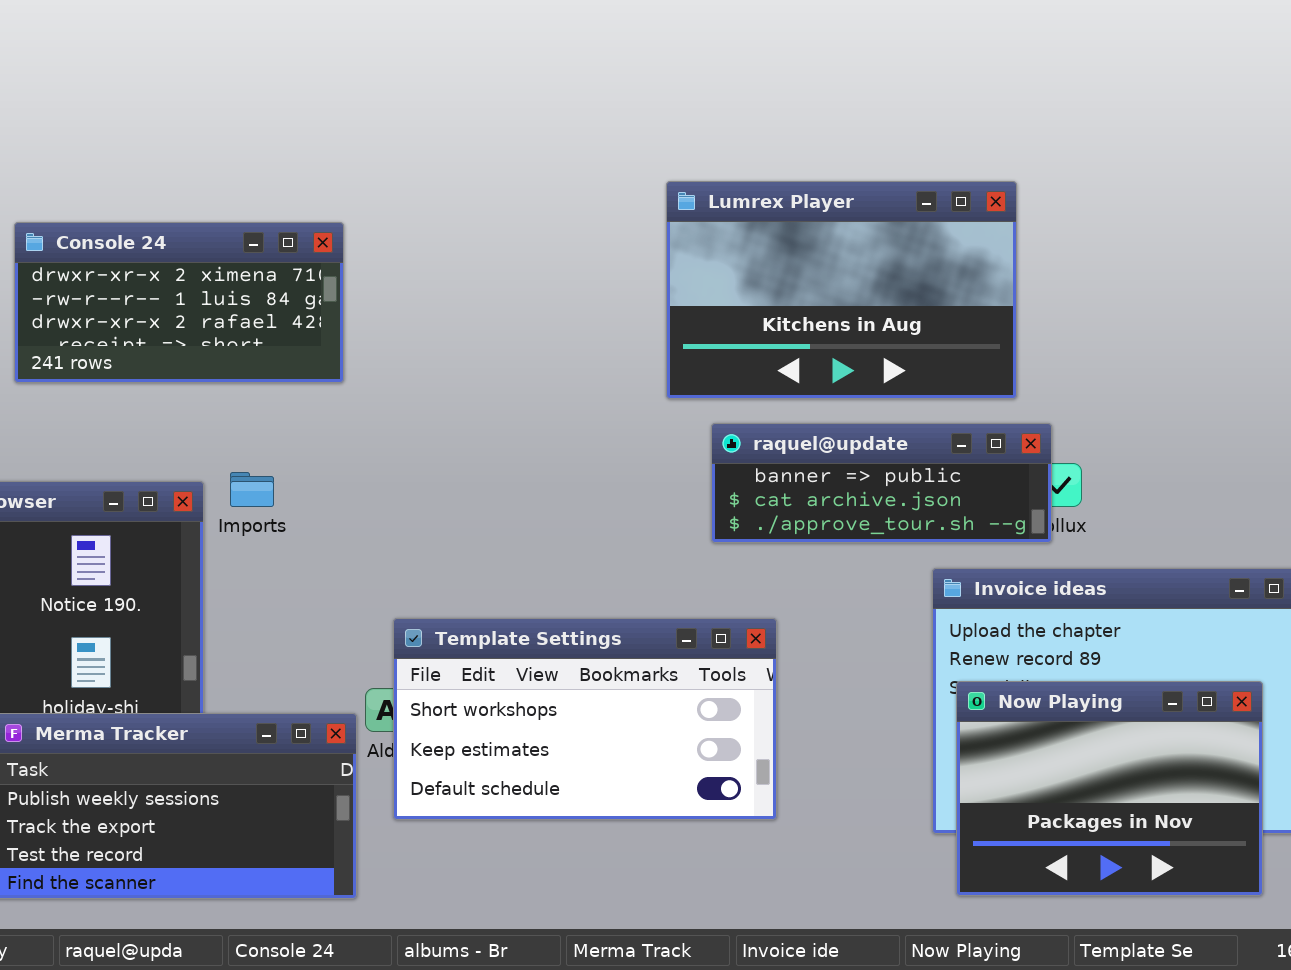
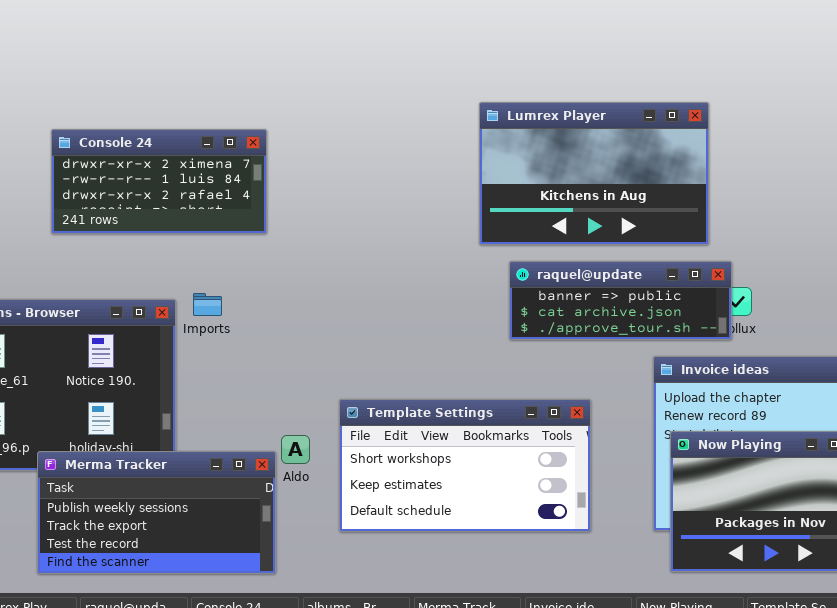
Template Settings: [393,618,777,820] -> [339,399,591,532], moved

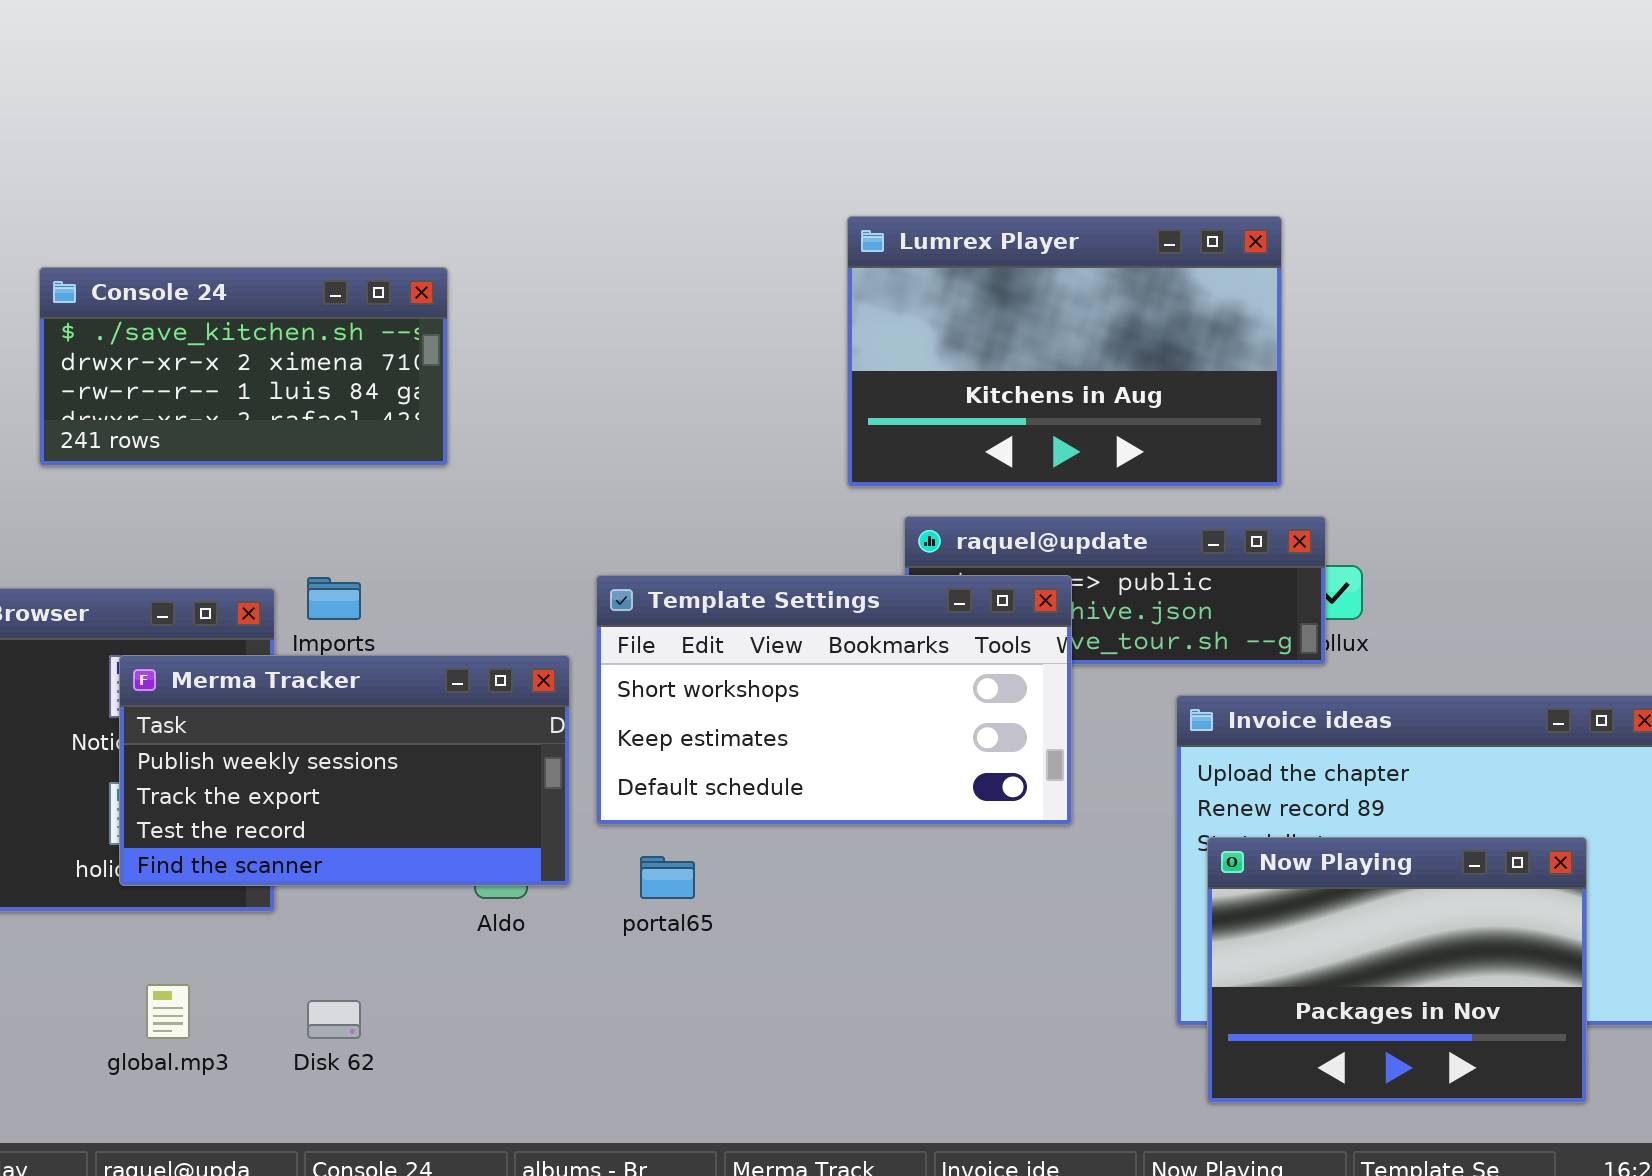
Console 24: [51,129,267,234] -> [39,267,448,466], scrolled up 1 row
Template Settings: [339,399,591,532] -> [596,575,1072,825], moved
Merma Tracker: [37,451,276,574] -> [119,655,570,886], moved

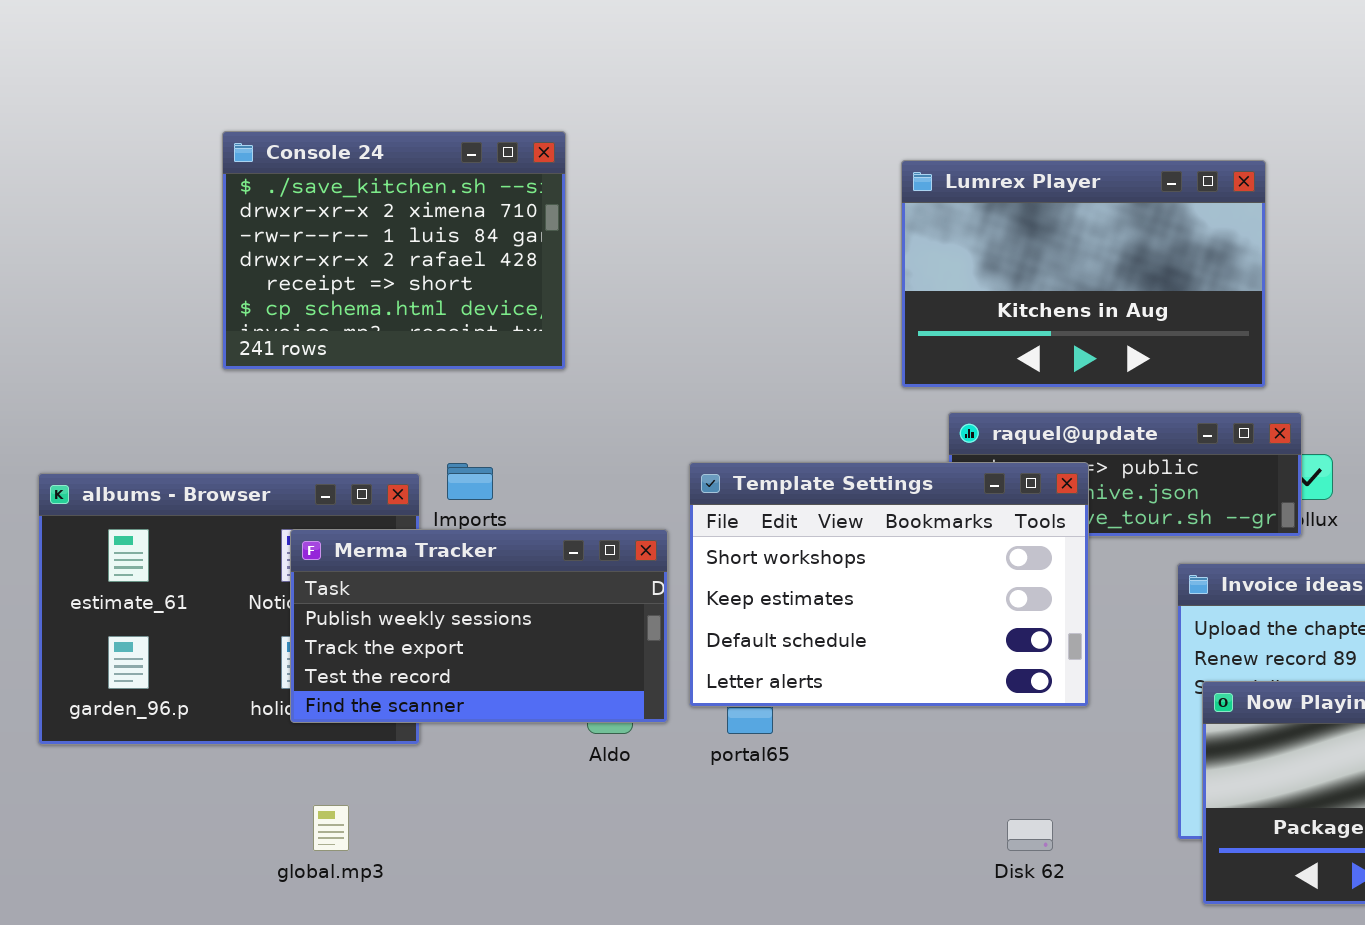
Console 24: [39,267,448,466] -> [222,131,566,370], resized
Template Settings: [596,575,1072,825] -> [689,462,1089,707], resized
Disk 62: [307,1000,361,1039] -> [1007,819,1053,851], moved

